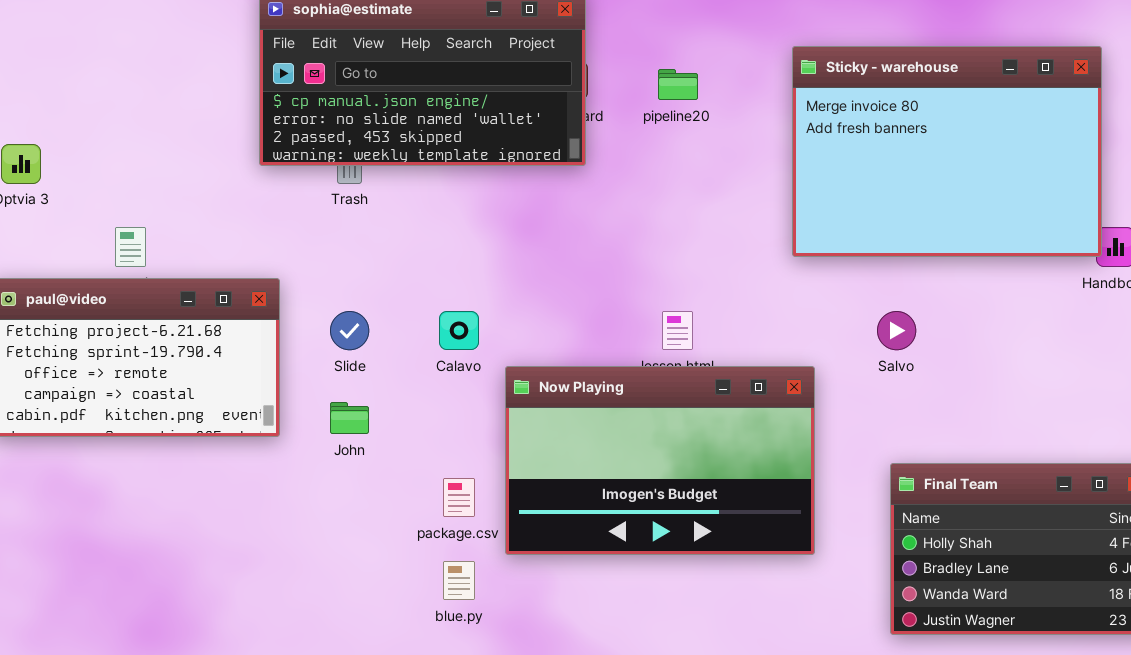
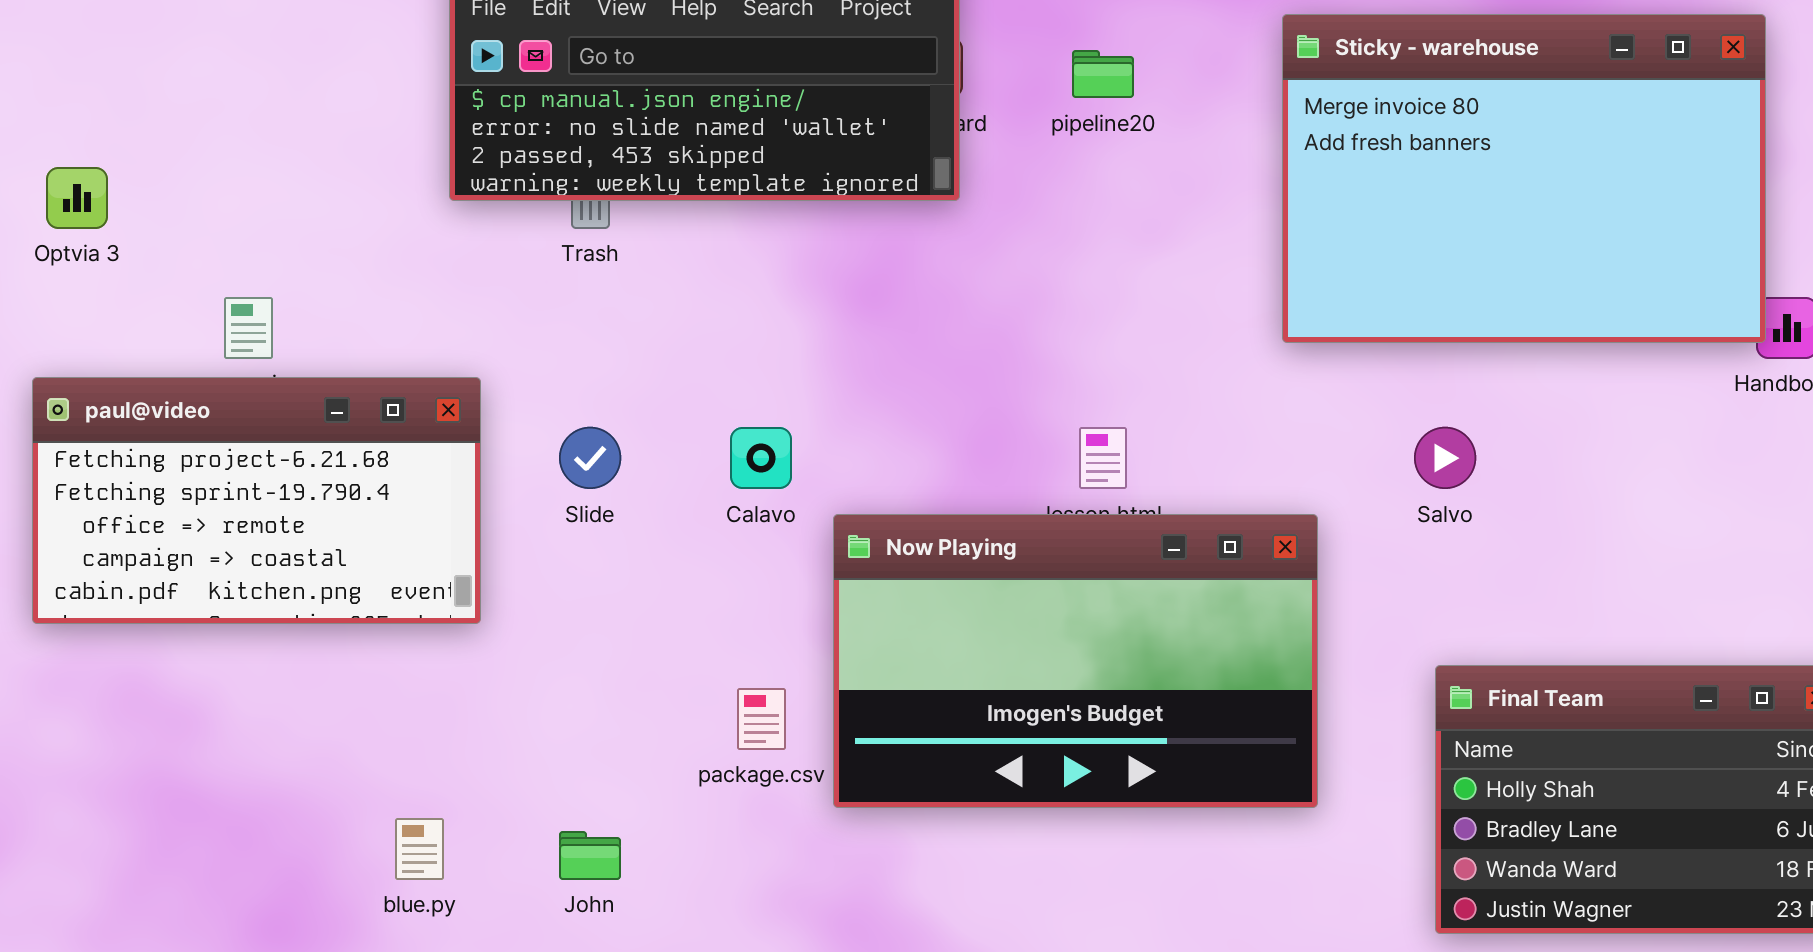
John: [330,402,369,434] -> [559,831,621,880], moved
blue.py: [443,561,475,600] -> [395,818,444,880], moved

